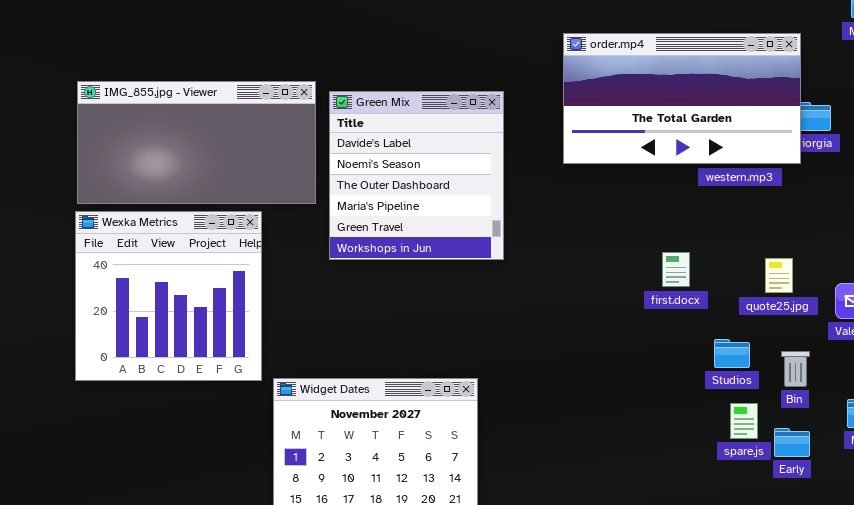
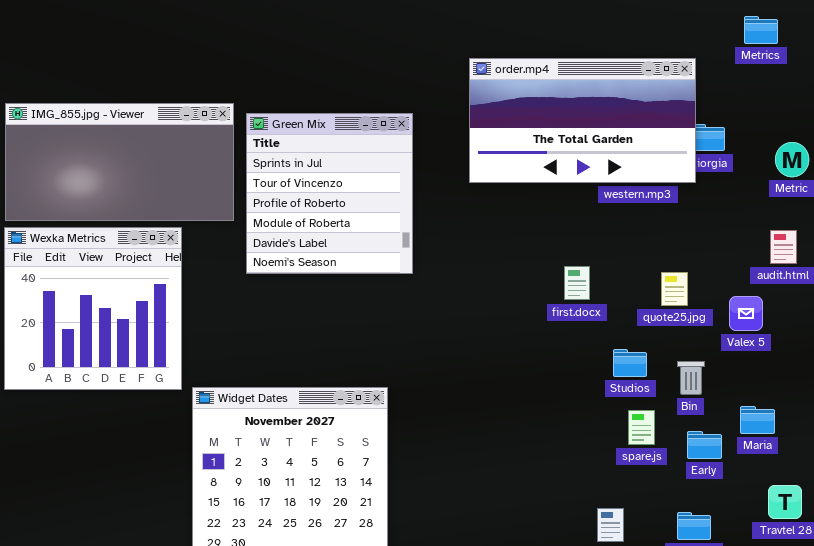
Green Mix: [329,91,504,260] -> [246,113,413,274], scrolled up 4 rows
Early: [774,428,810,457] -> [687,431,722,459], moved

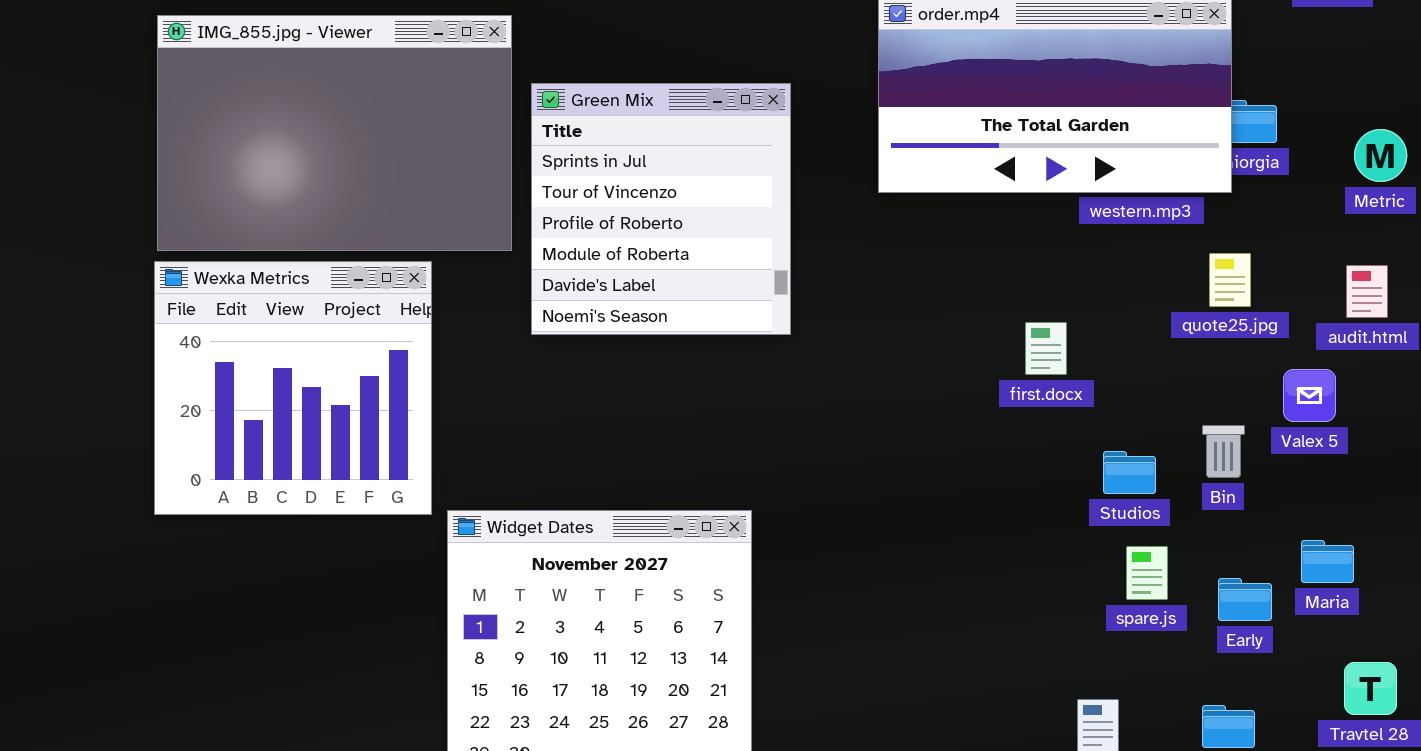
IMG_855.jpg - Viewer: [5,103,234,221] -> [157,15,512,251], resized
quote25.jpg: [661,272,688,306] -> [1209,253,1251,307], moved
Bin: [677,361,705,395] -> [1202,425,1245,478], moved

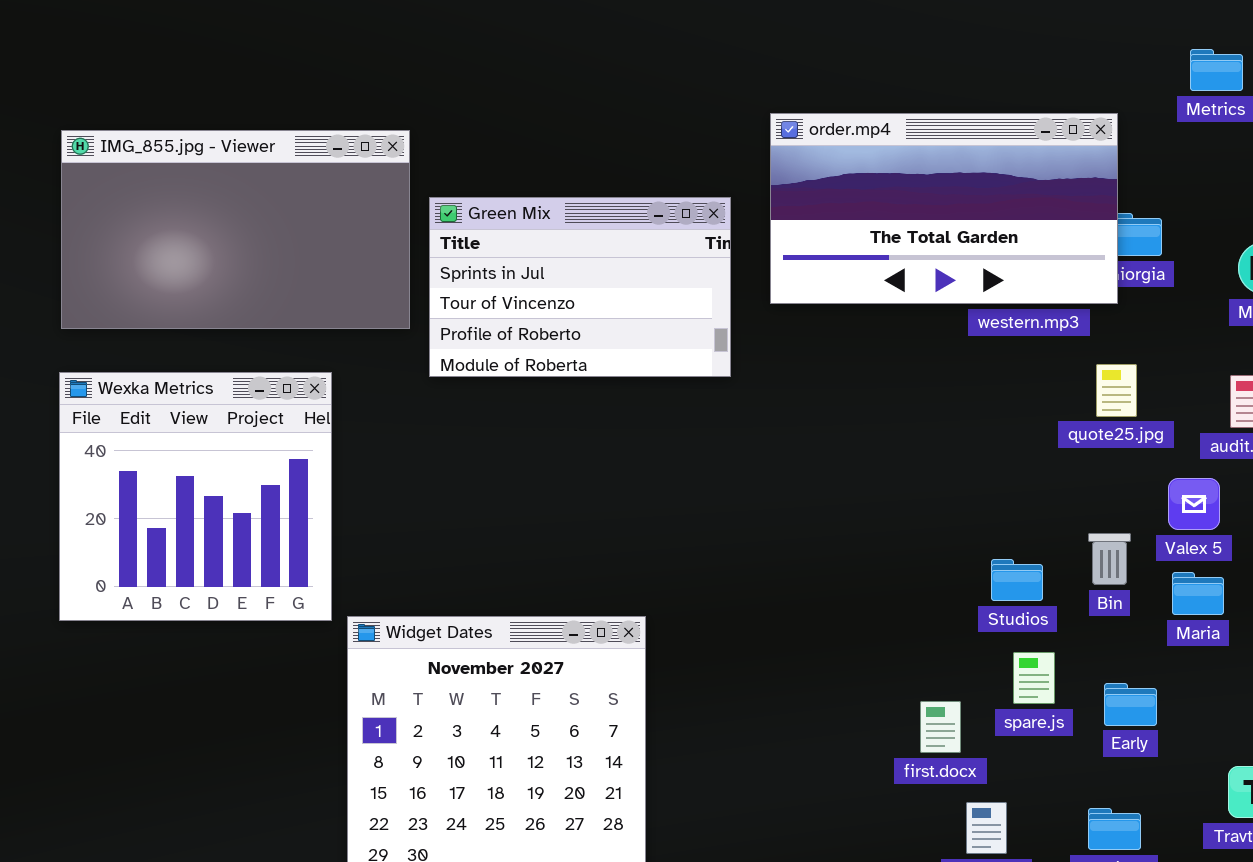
IMG_855.jpg - Viewer: [157,15,512,251] -> [61,130,410,329], resized
Green Mix: [531,83,791,335] -> [429,197,731,377], resized
first.docx: [1025,322,1067,375] -> [920,701,961,753], moved
Maria: [1301,540,1354,583] -> [1172,572,1224,615], moved

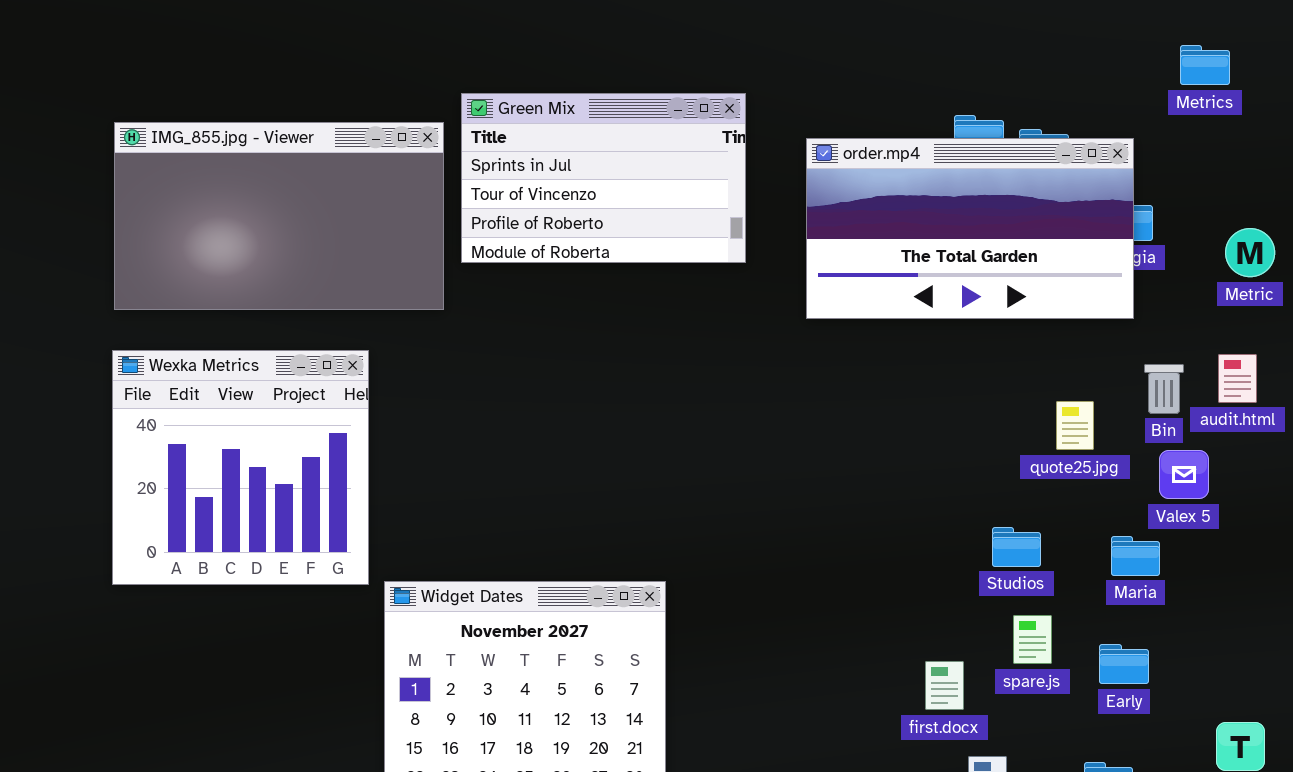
order.mp4: [770,113,1118,304] -> [806,138,1134,319], moved
Green Mix: [429,197,731,377] -> [461,93,746,263], moved
quote25.jpg: [1096,364,1137,417] -> [1056,401,1094,450], moved
Bin: [1088,533,1131,585] -> [1144,364,1184,414], moved
Maria: [1172,572,1224,615] -> [1111,536,1160,576], moved

